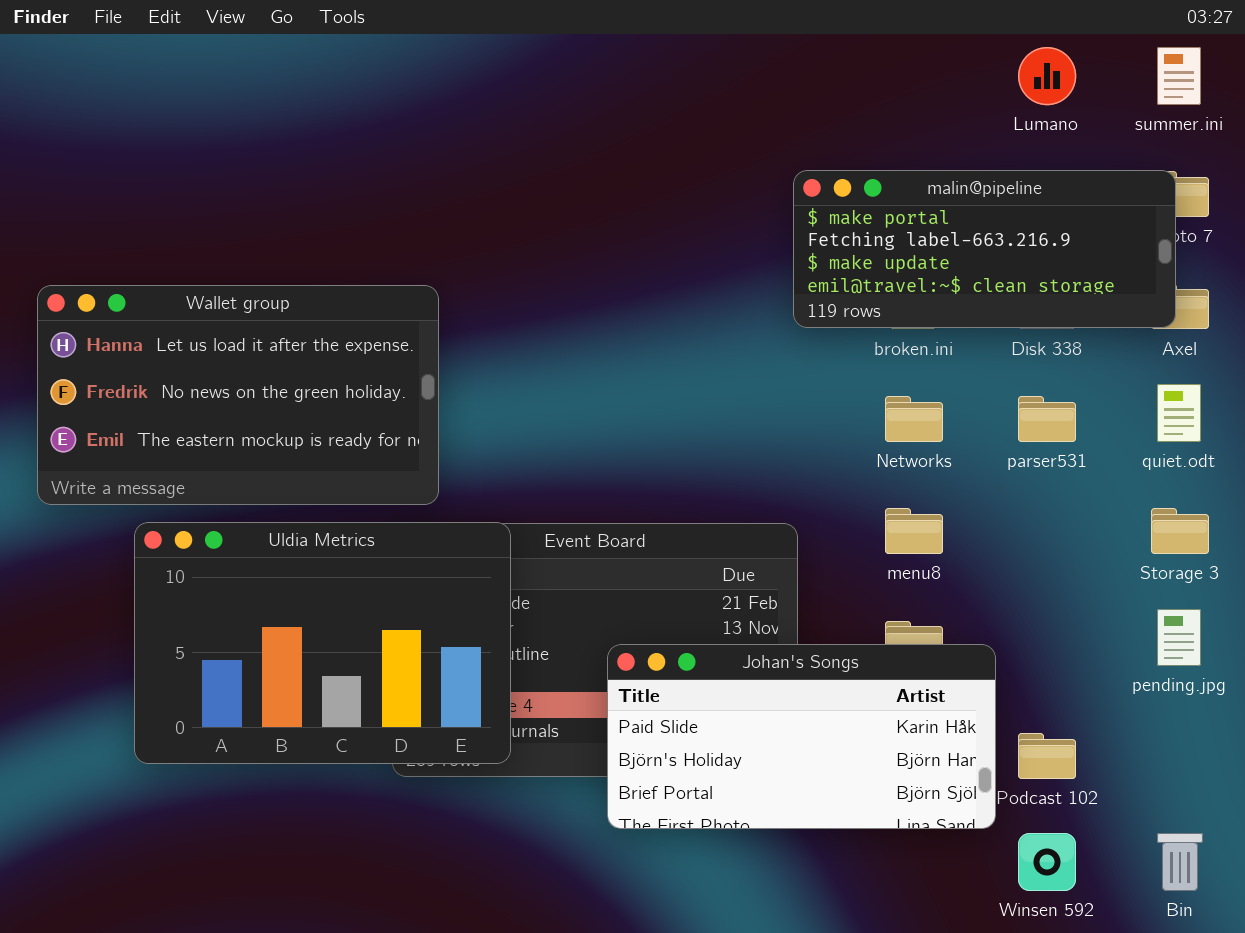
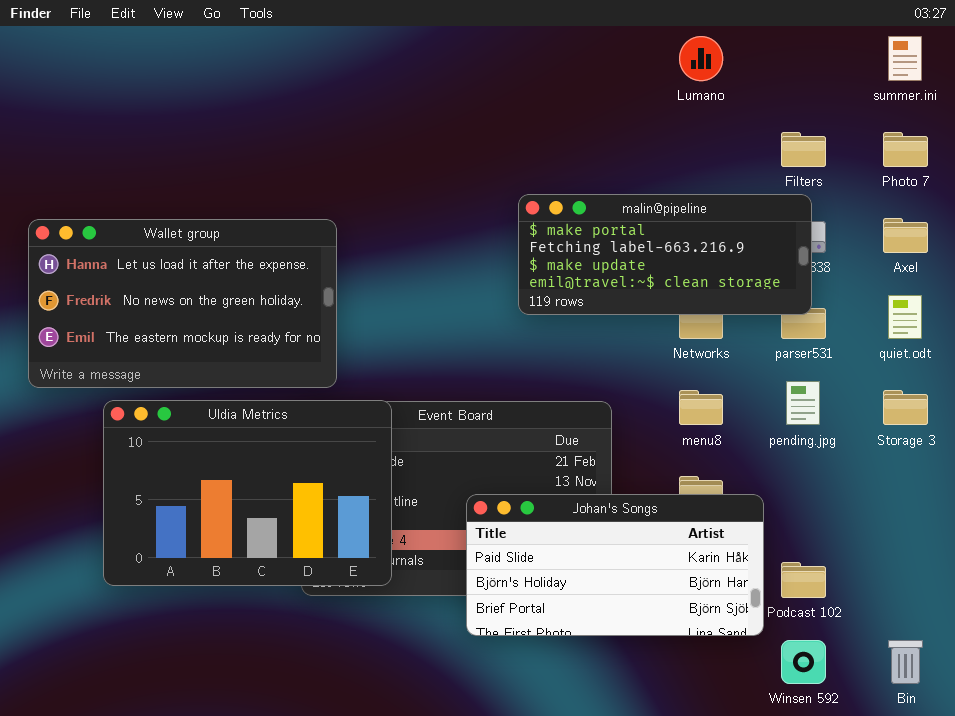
Lumano: [1018,47,1076,105] -> [679,36,723,81], moved
malin@pipeline: [793,170,1176,328] -> [518,194,812,315], moved
pending.jpg: [1157,609,1201,666] -> [786,381,820,425], moved

